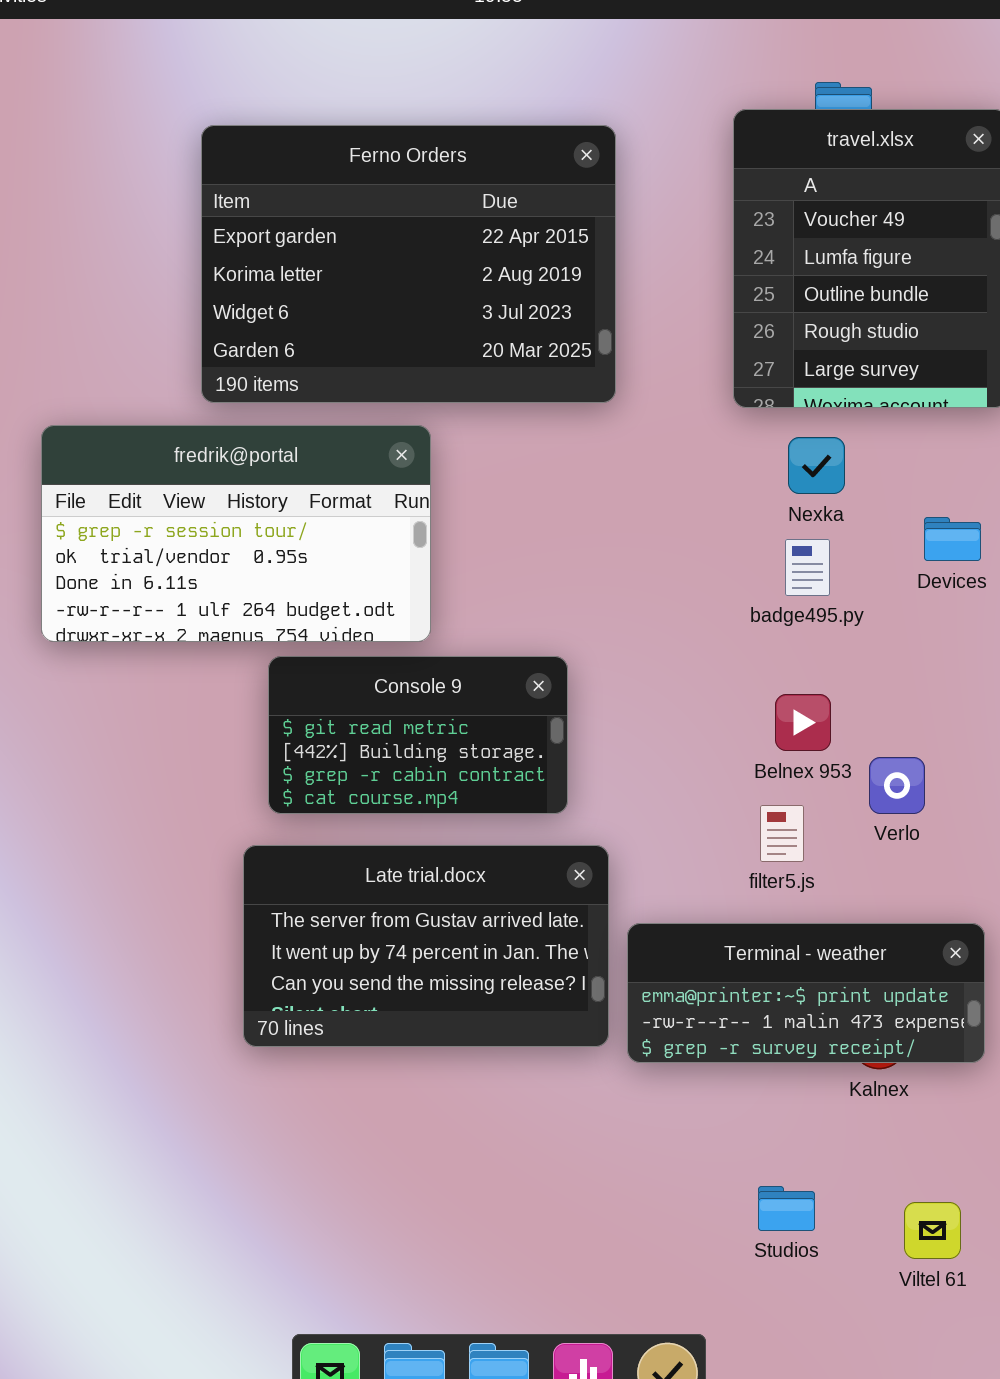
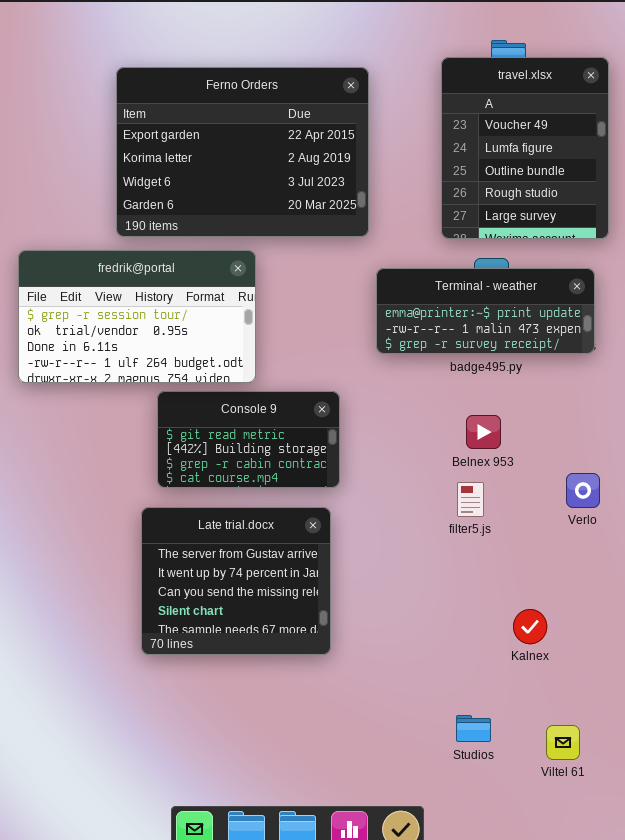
Verlo: [869,757,925,814] -> [566,473,600,508], moved
Late trial.docx: [243,845,609,1047] -> [141,507,331,655], resized
Terminal - weather: [627,923,985,1063] -> [376,268,595,354], moved

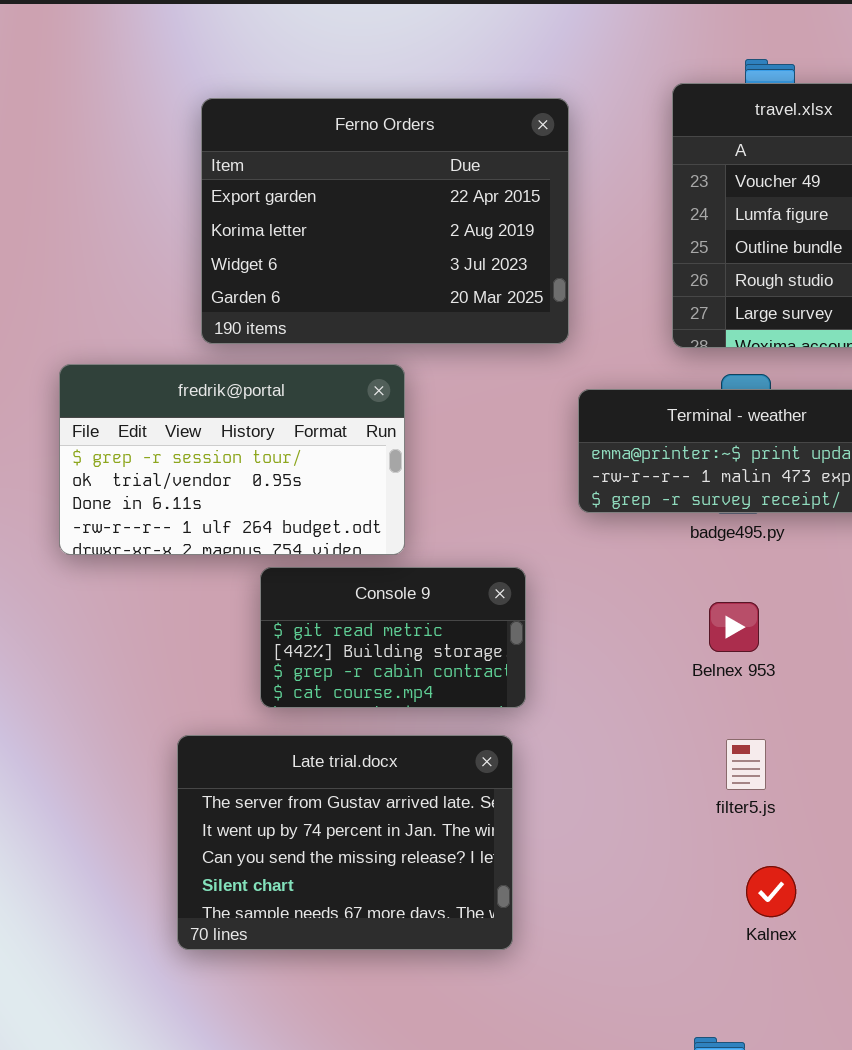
filter5.js: [457,482,484,517] -> [726,739,766,790], moved
Late trial.docx: [141,507,331,655] -> [177,735,513,950], resized
Kalnex: [513,609,547,644] -> [746,866,796,917], moved

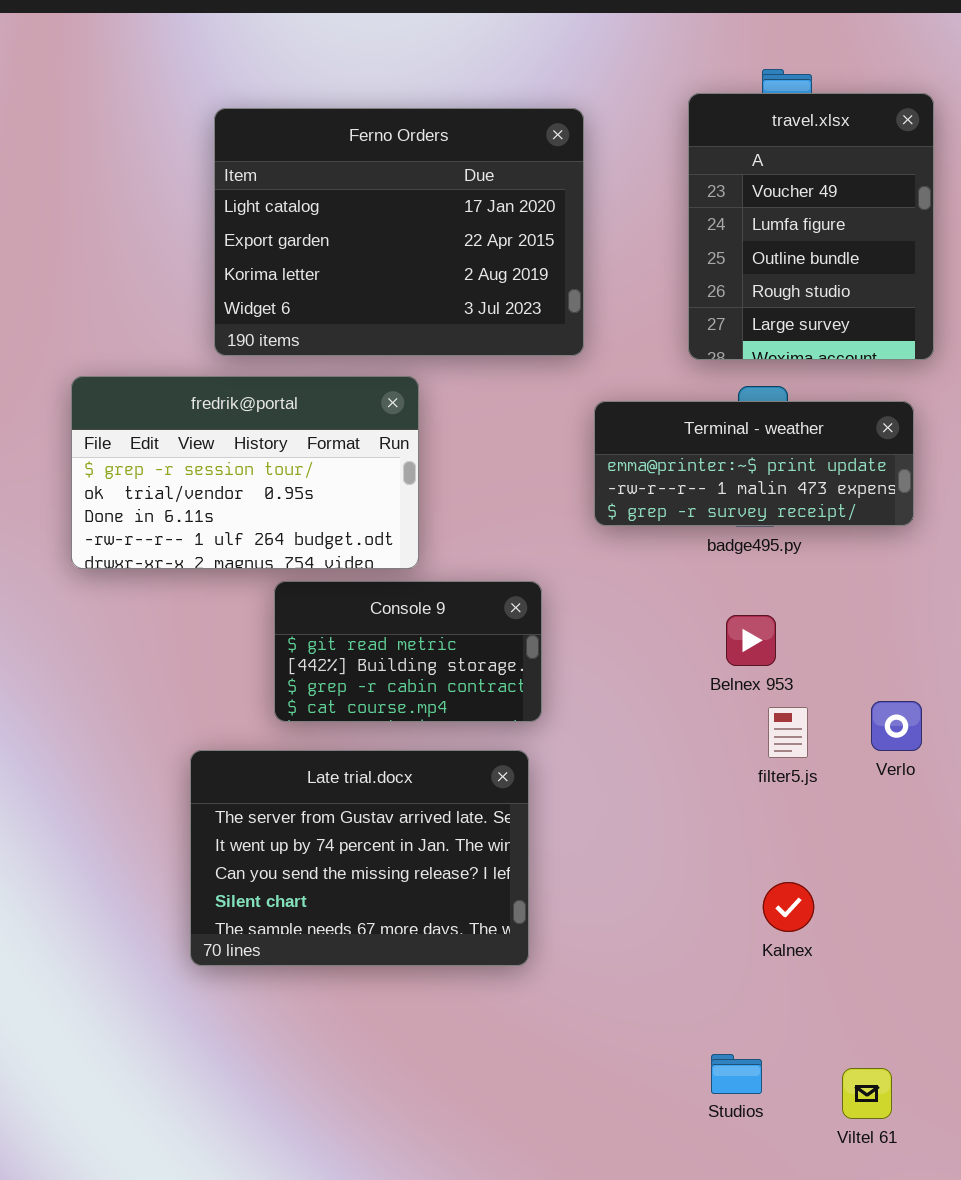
Ferno Orders: [201,98,569,344] -> [214,108,584,356], scrolled up 1 row
filter5.js: [726,739,766,790] -> [768,707,808,758], moved

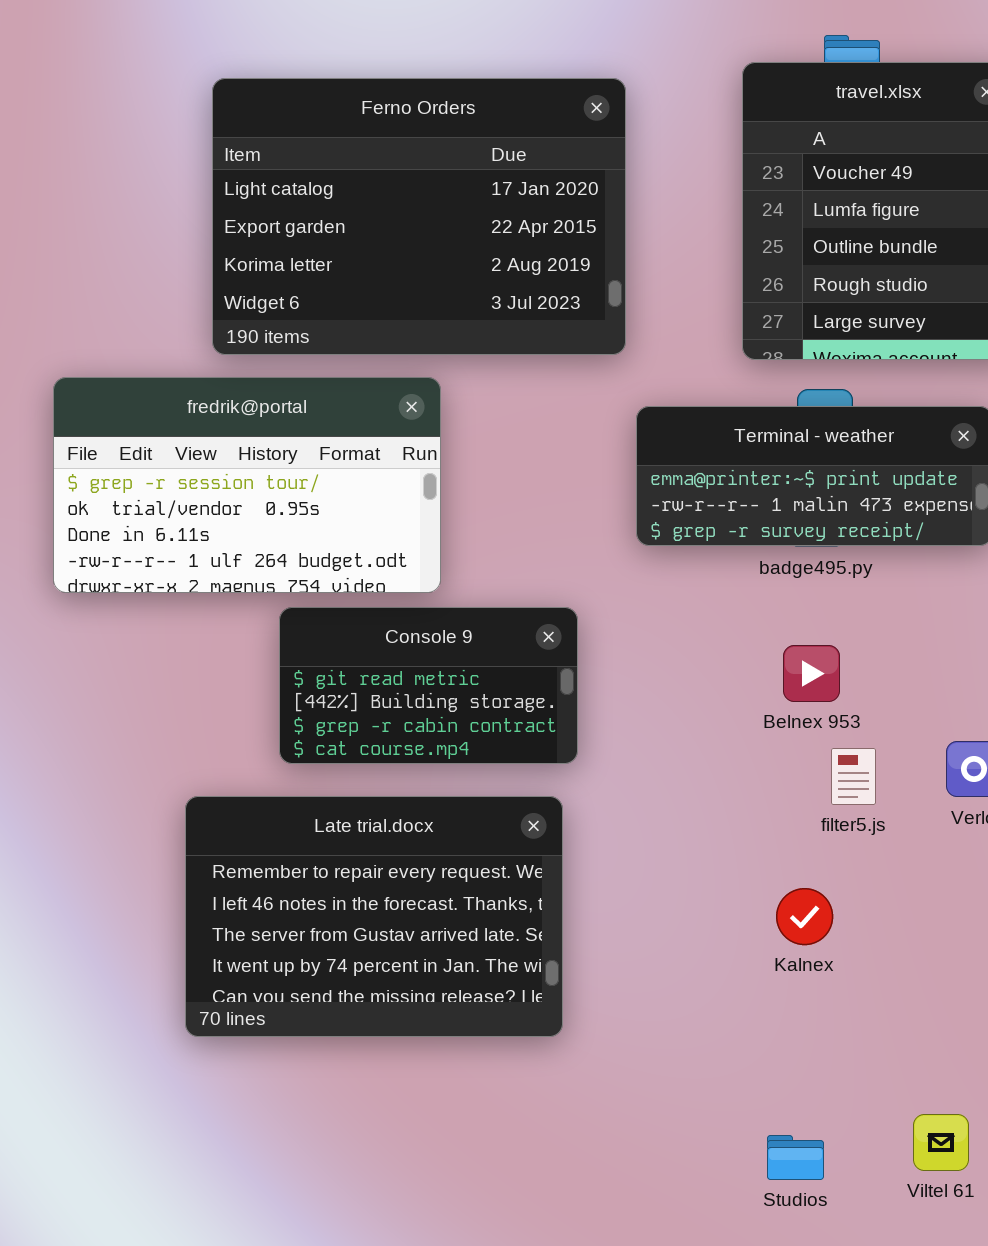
Late trial.docx: [190,750,529,966] -> [185,796,563,1037], scrolled up 2 rows
Kalnex: [763,882,814,932] -> [776,888,833,945], moved
Viltel 61: [842,1068,892,1119] -> [913,1114,969,1171], moved

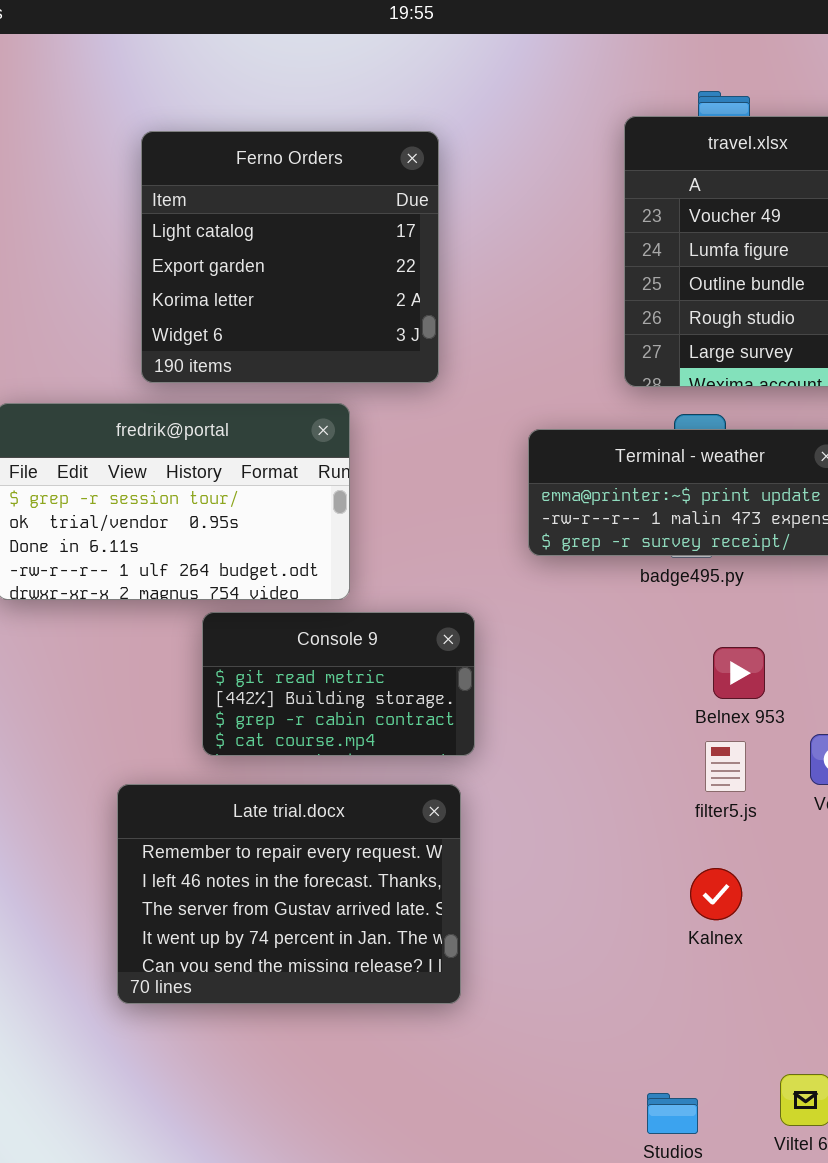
Ferno Orders: [212,78,626,355] -> [141,131,439,383], resized
Belnex 953: [783,645,840,702] -> [713,647,765,699], moved
Kalnex: [776,888,833,945] -> [690,868,742,920], moved

